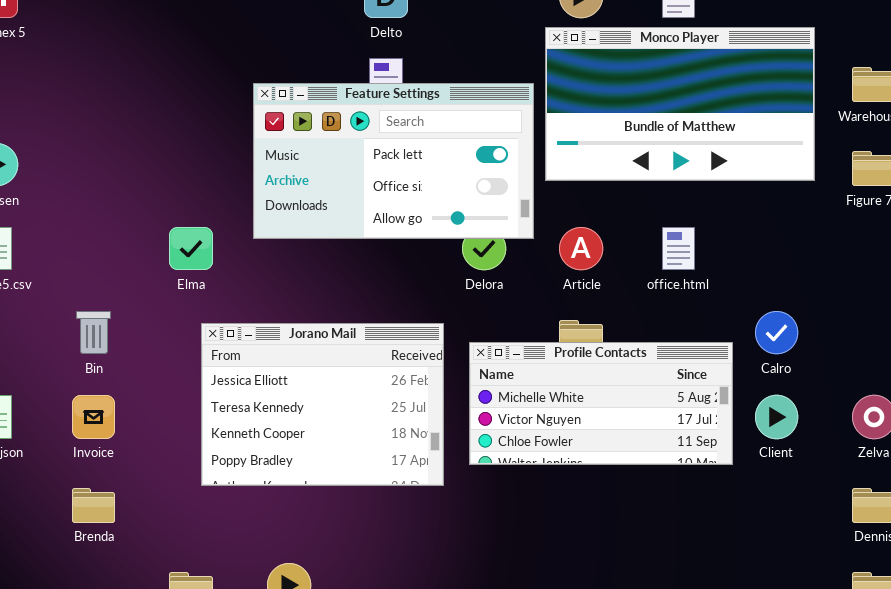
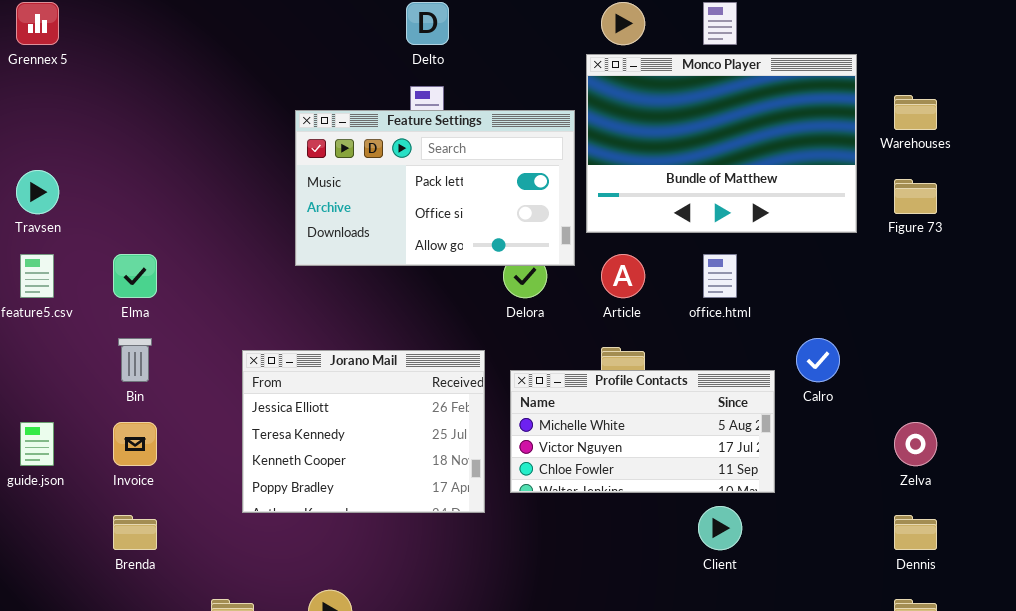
Monco Player: [545,27,815,181] -> [586,54,857,233], resized
Elma: [169,227,213,270] -> [113,254,157,298], moved
Client: [755,395,798,439] -> [698,506,742,550], moved

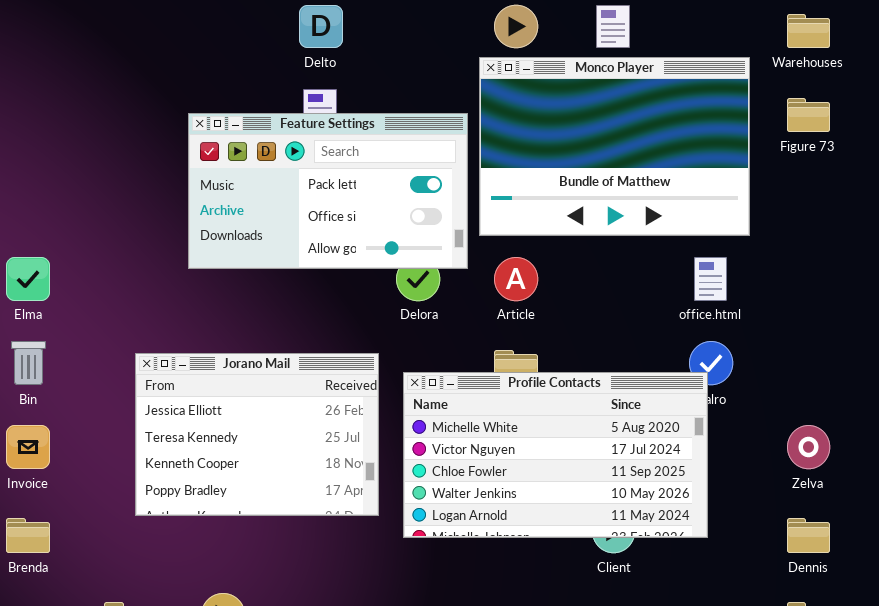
Warehouses: [894,95,937,130] -> [787,14,830,48], moved
Figure 73: [894,179,937,214] -> [787,98,830,132], moved
office.html: [703,254,737,298] -> [694,257,727,301], moved
Profile Contacts: [510,370,775,493] -> [403,372,708,538], resized

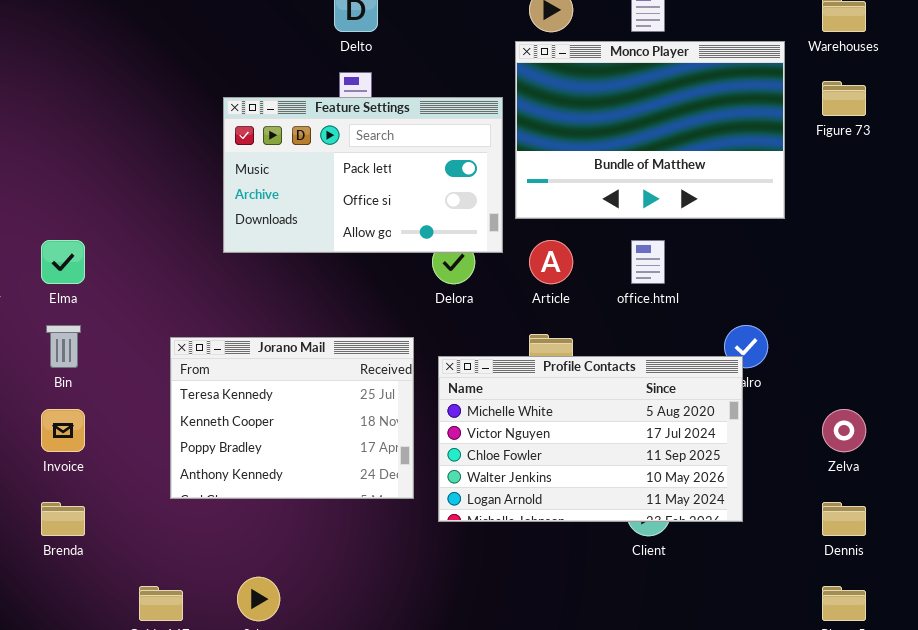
office.html: [694,257,727,301] -> [631,240,665,284], moved
Jorano Mail: [135,353,379,516] -> [170,337,414,499], scrolled down 1 row

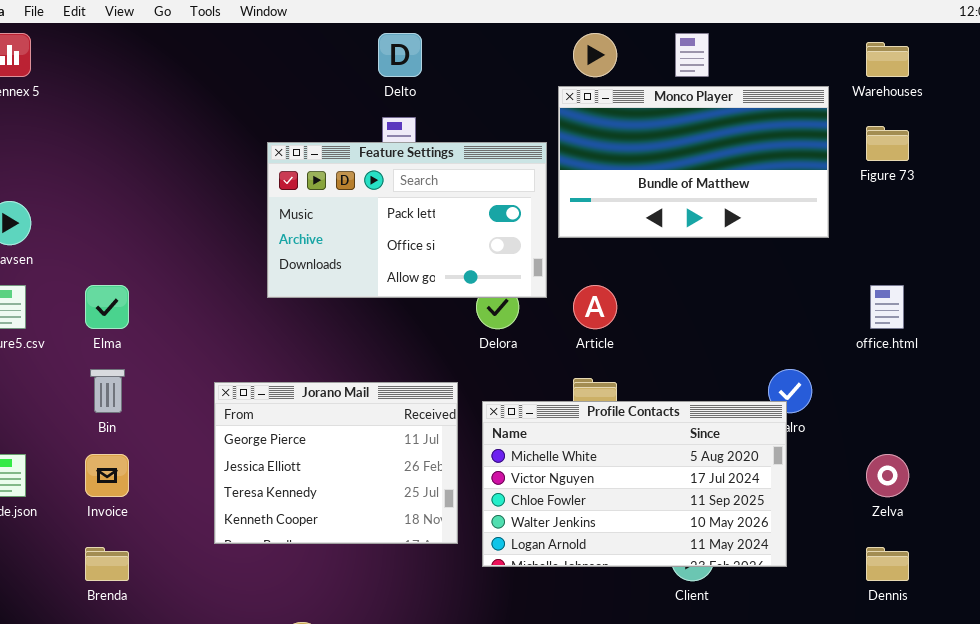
Monco Player: [515,41,785,219] -> [558,86,829,238], resized
office.html: [631,240,665,284] -> [870,285,904,329], moved
Jorano Mail: [170,337,414,499] -> [214,382,458,544], scrolled up 2 rows

